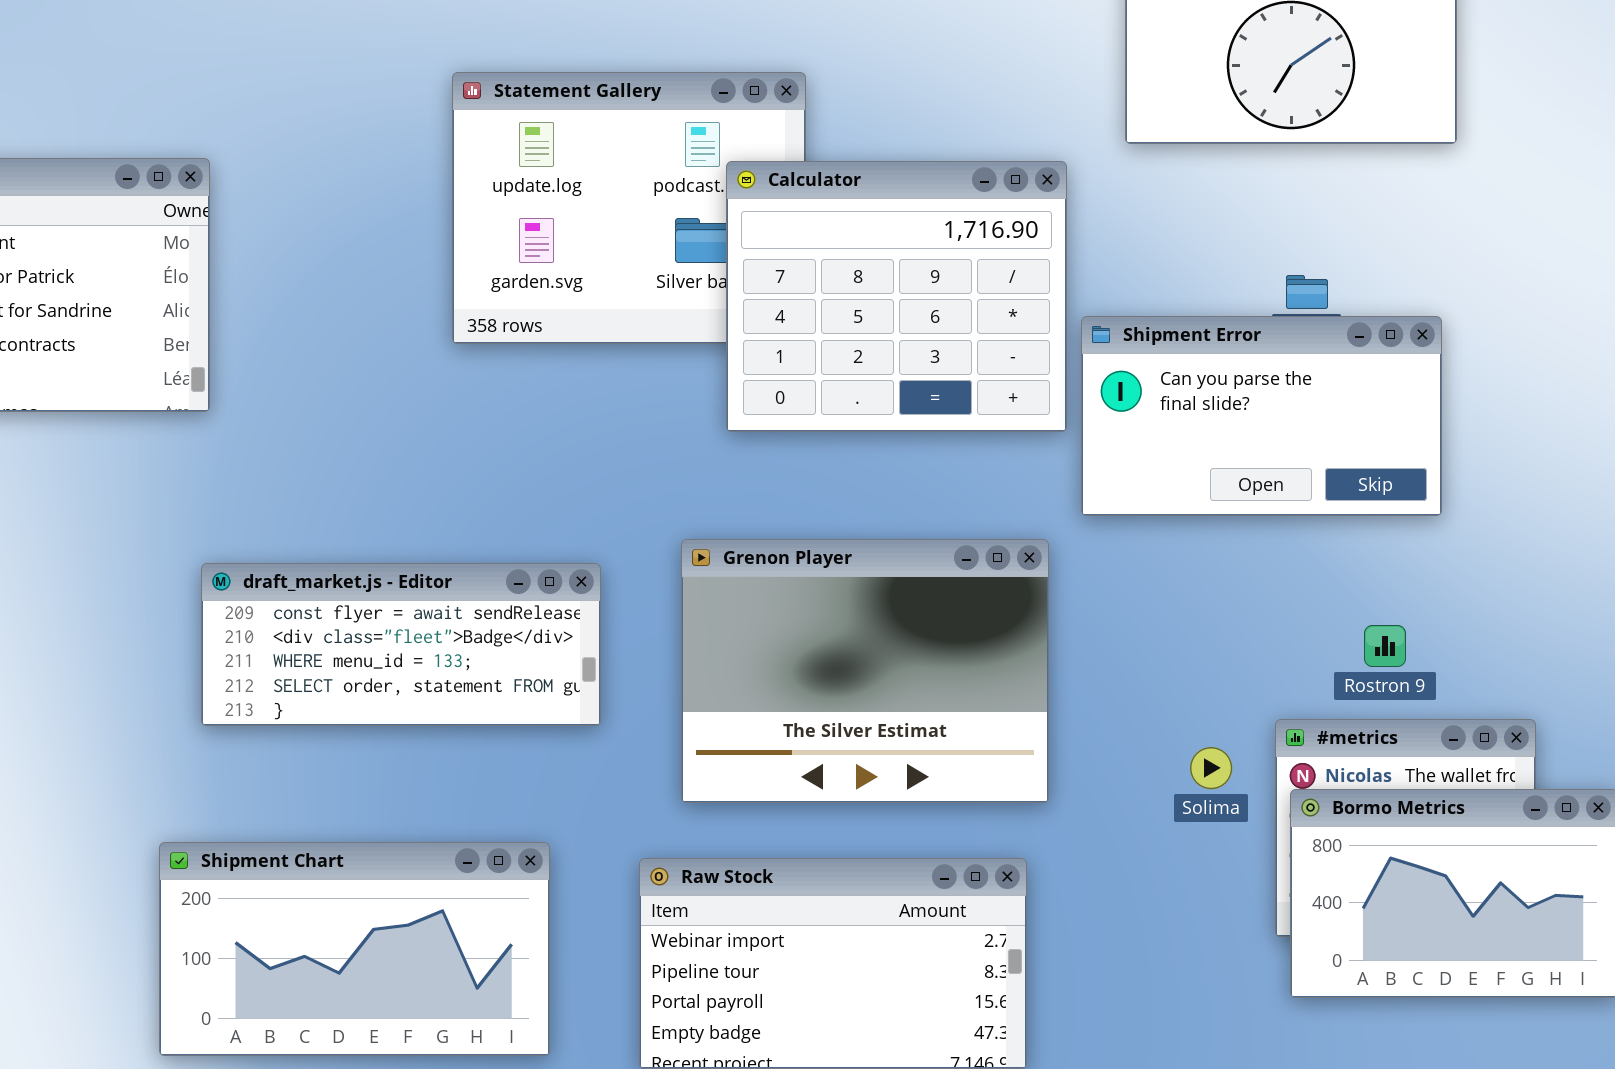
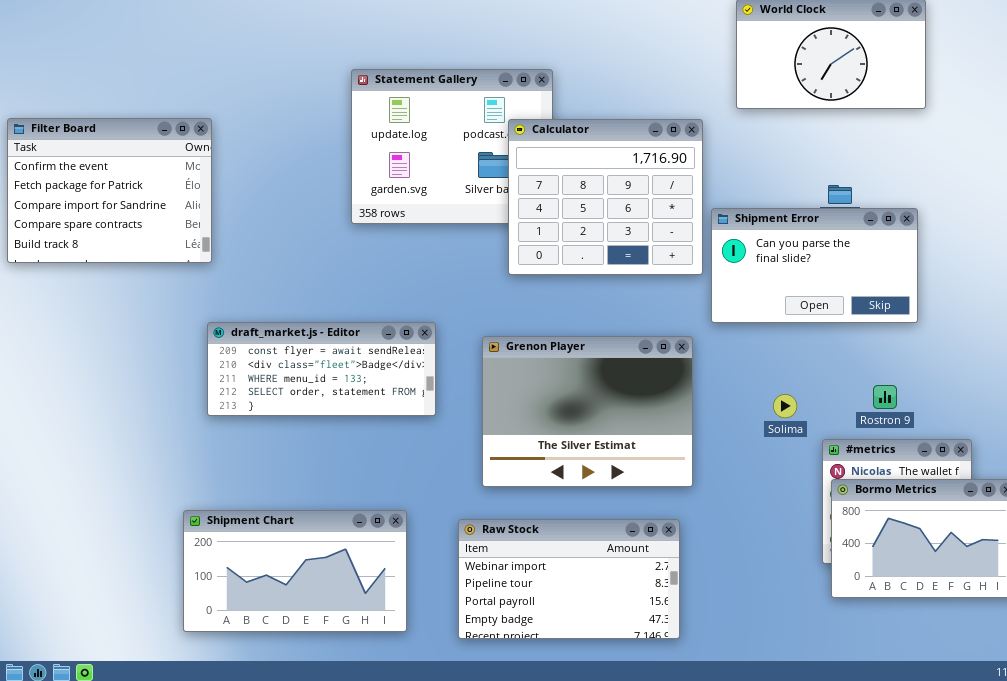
draft_market.js - Editor: [201,563,601,726] -> [207,322,436,416], moved
Solima: [1190,747,1232,789] -> [773,394,797,418], moved

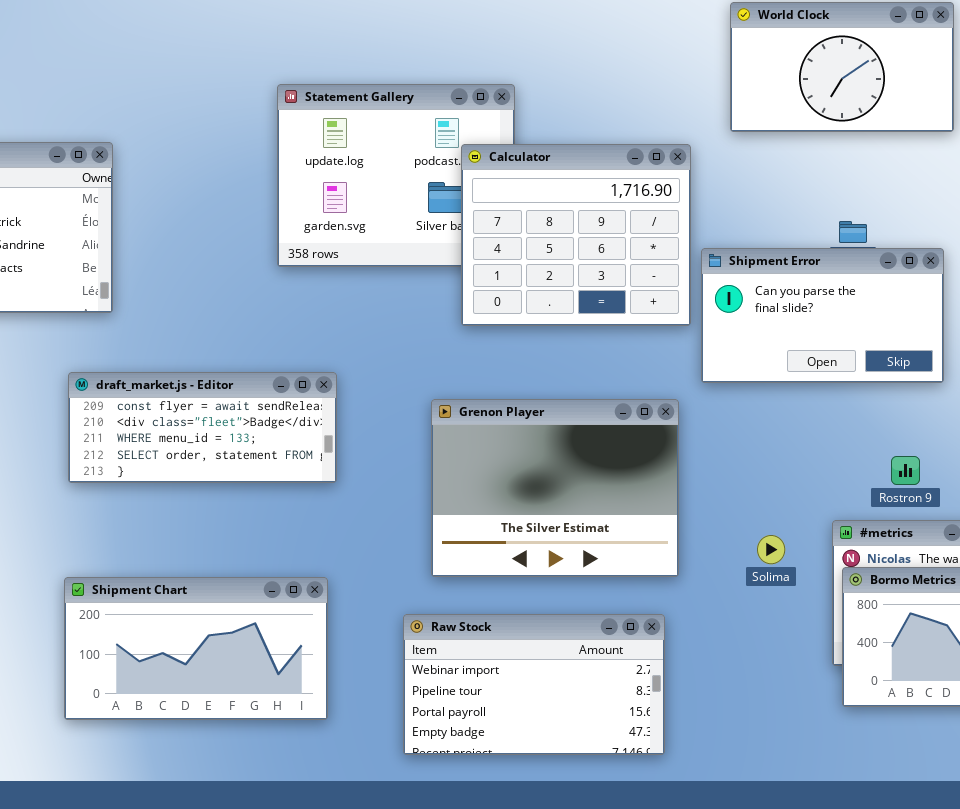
draft_market.js - Editor: [207,322,436,416] -> [68,372,337,483], moved
Solima: [773,394,797,418] -> [757,535,785,564], moved
Shipment Chart: [183,510,407,632] -> [64,577,328,720], moved

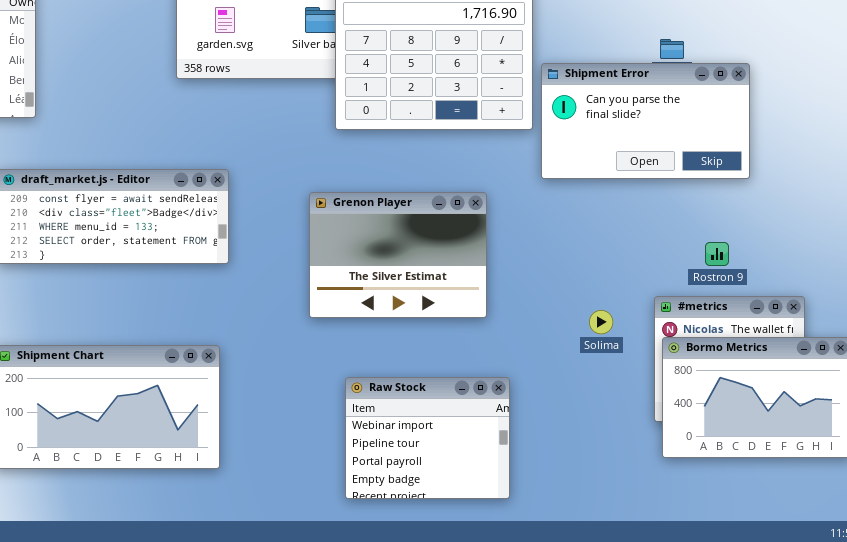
Grenon Player: [431,399,679,577] -> [309,192,487,318], resized
Raw Stock: [403,614,665,755] -> [345,377,510,499], resized

